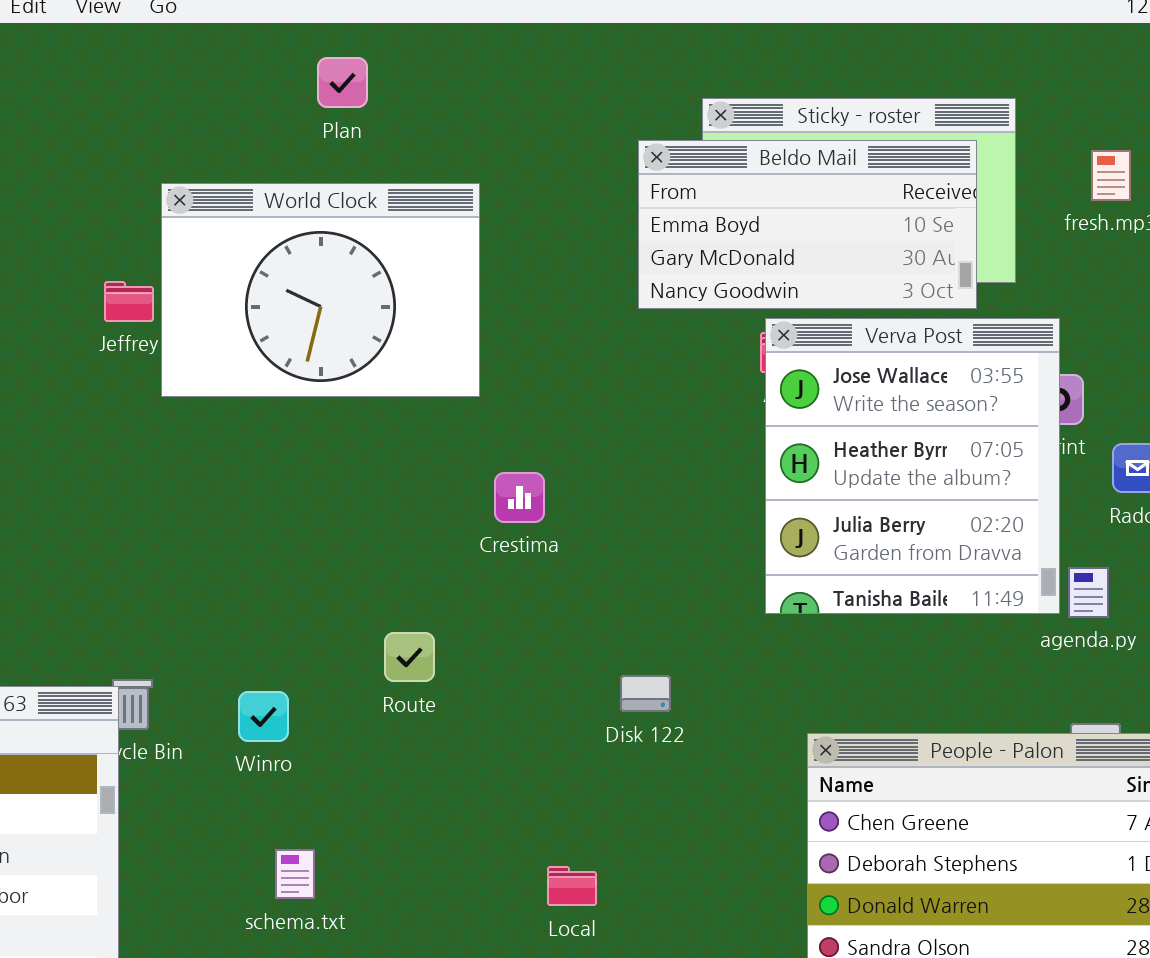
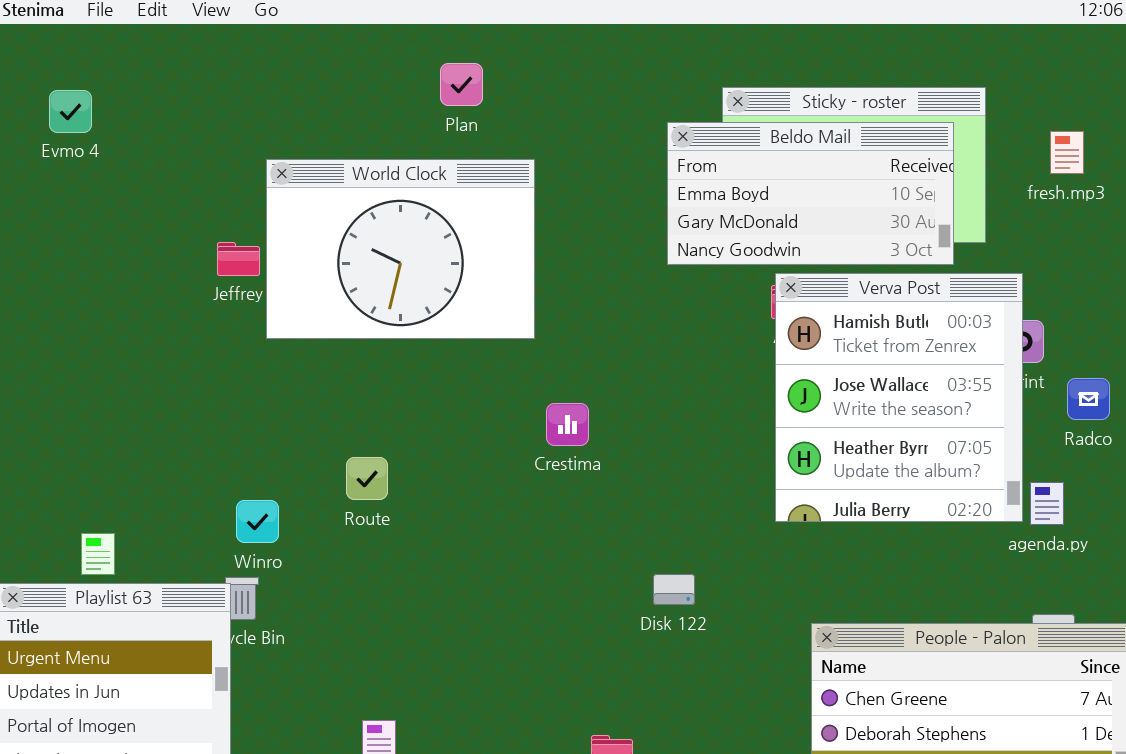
Plan: [317,57,368,108] -> [440,63,483,106], moved
Verva Post: [765,318,1060,614] -> [775,273,1023,522], scrolled up 1 row
Route: [384,632,435,682] -> [346,457,388,500], moved
Winro: [238,691,289,742] -> [236,500,279,543], moved

